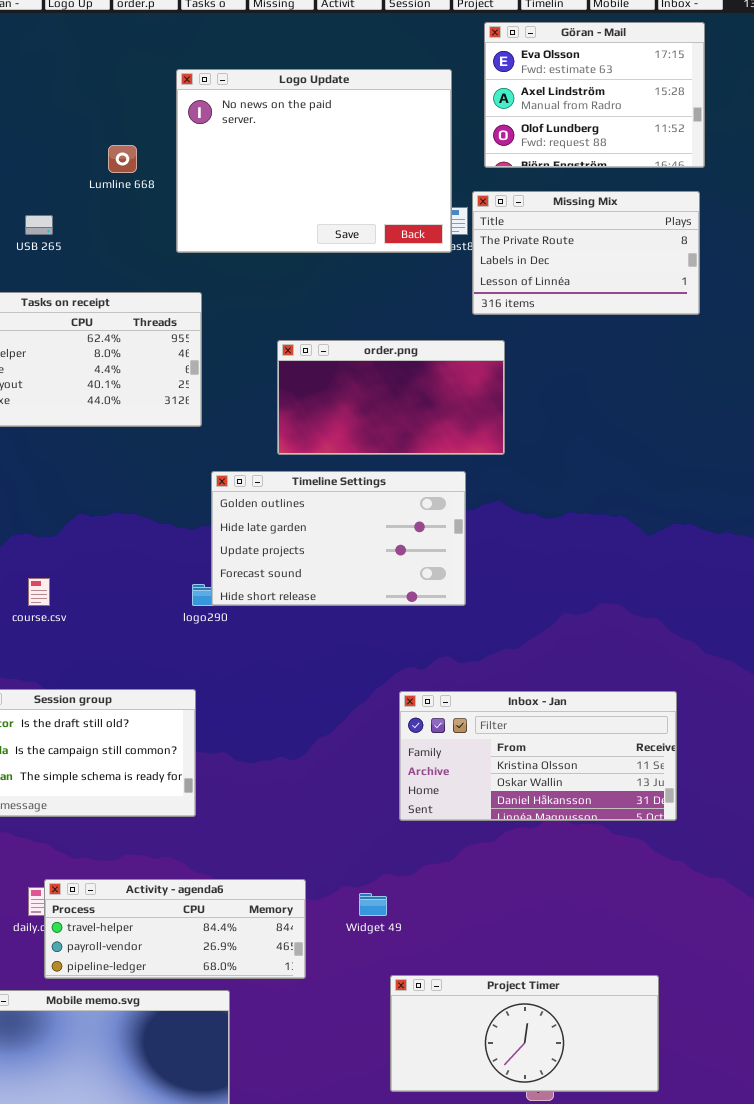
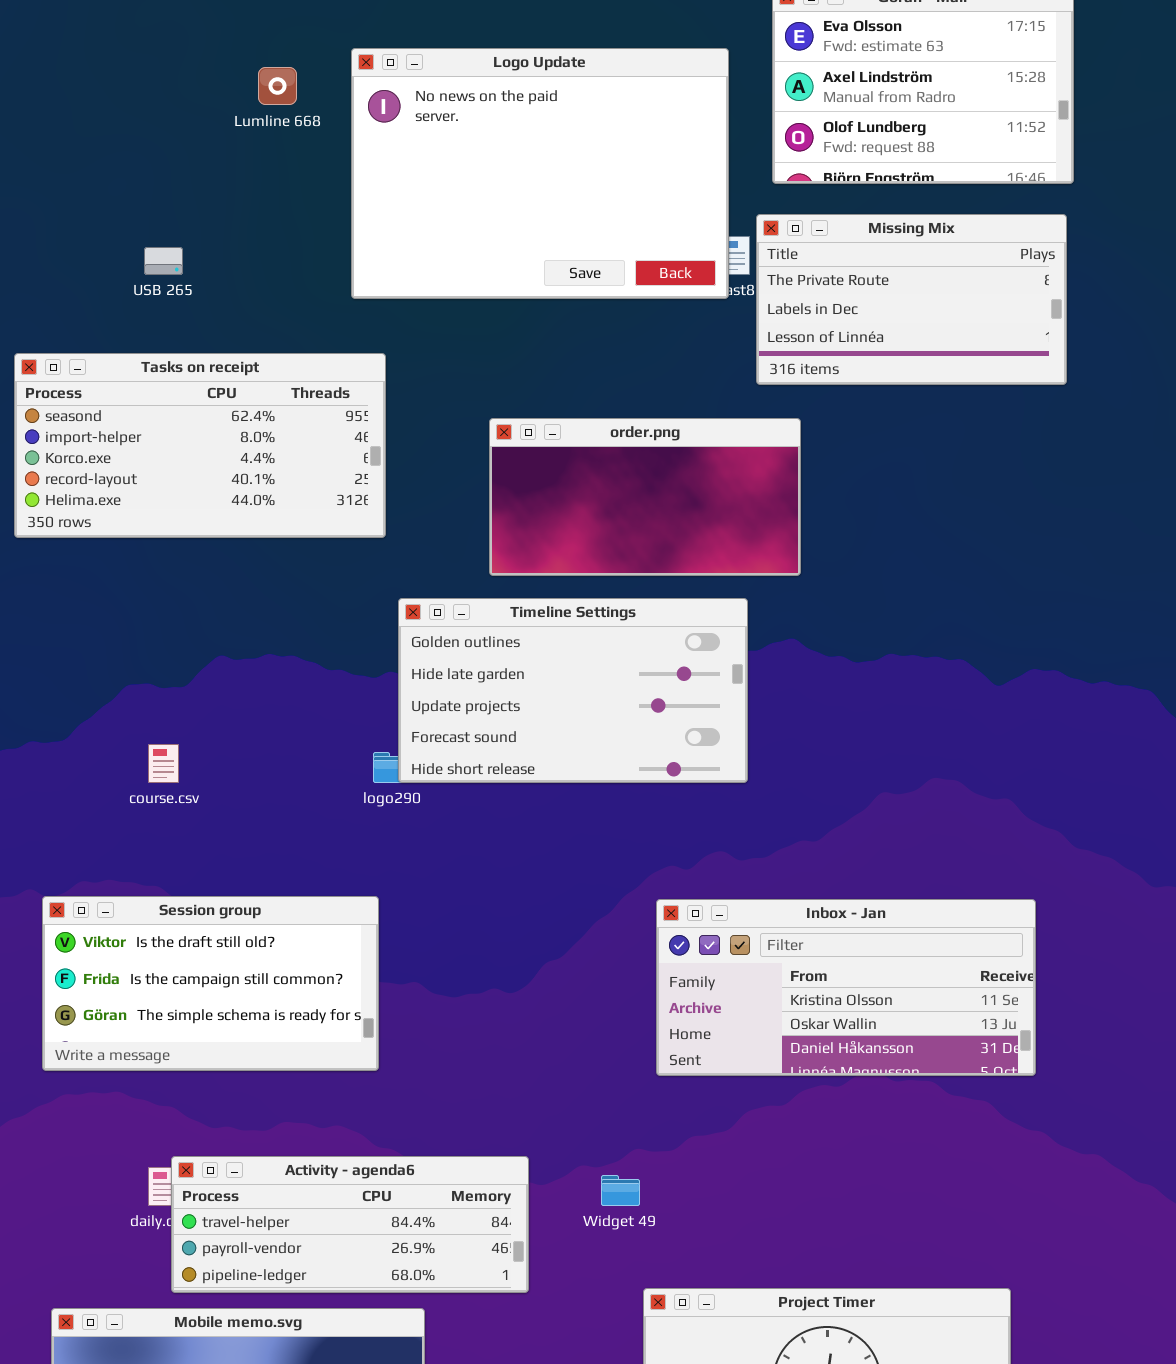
Lumline 668: [108,145,137,173] -> [258,67,297,105], moved

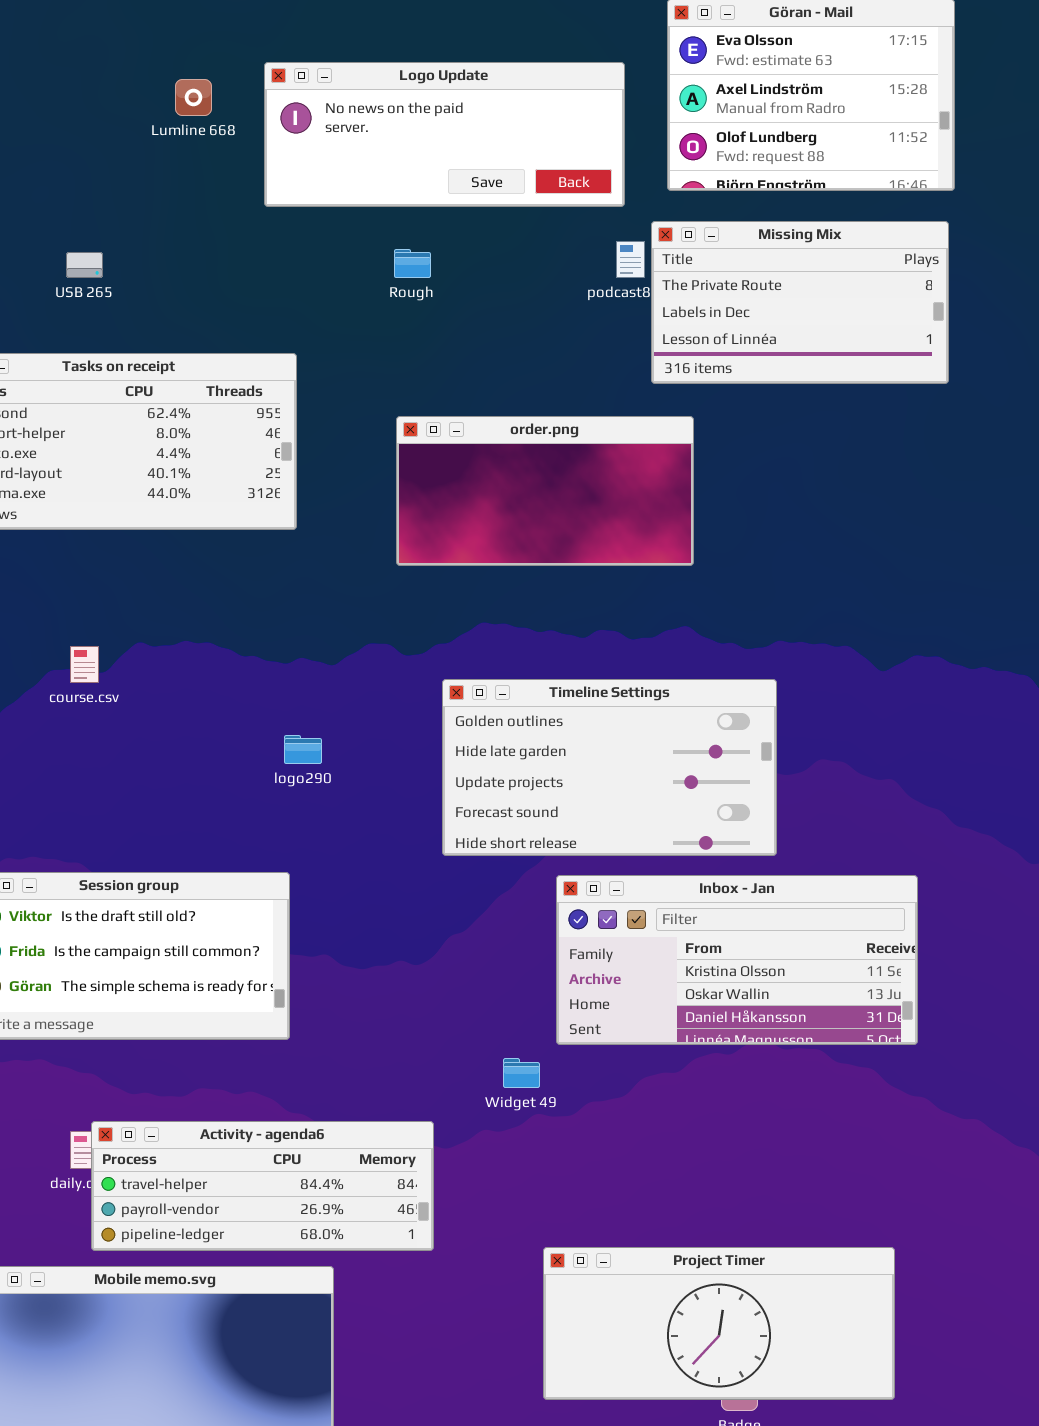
Logo Update: [351,48,729,299] -> [264,62,625,207], resized
Timeline Settings: [398,598,748,783] -> [442,679,777,856], moved
course.csv: [148,744,179,783] -> [70,646,99,683], moved
Widget 49: [601,1175,640,1206] -> [503,1058,540,1088], moved

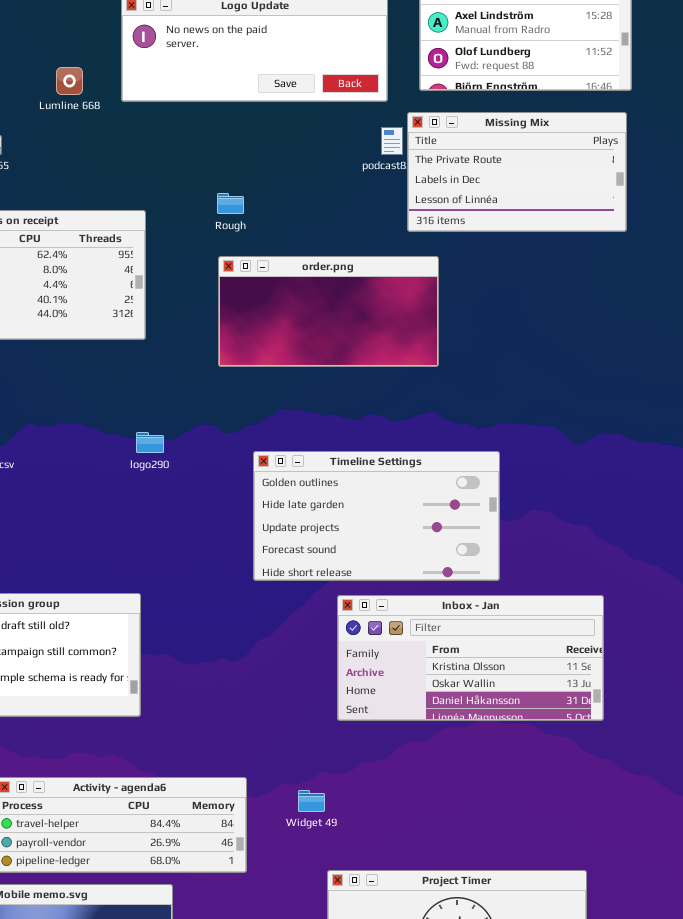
Lumline 668: [175,79,212,116] -> [56,67,83,95], moved
Rough: [394,249,431,278] -> [217,193,244,214], moved
logo290: [284,735,322,764] -> [136,432,164,453], moved
Widget 49: [503,1058,540,1088] -> [298,790,325,812], moved

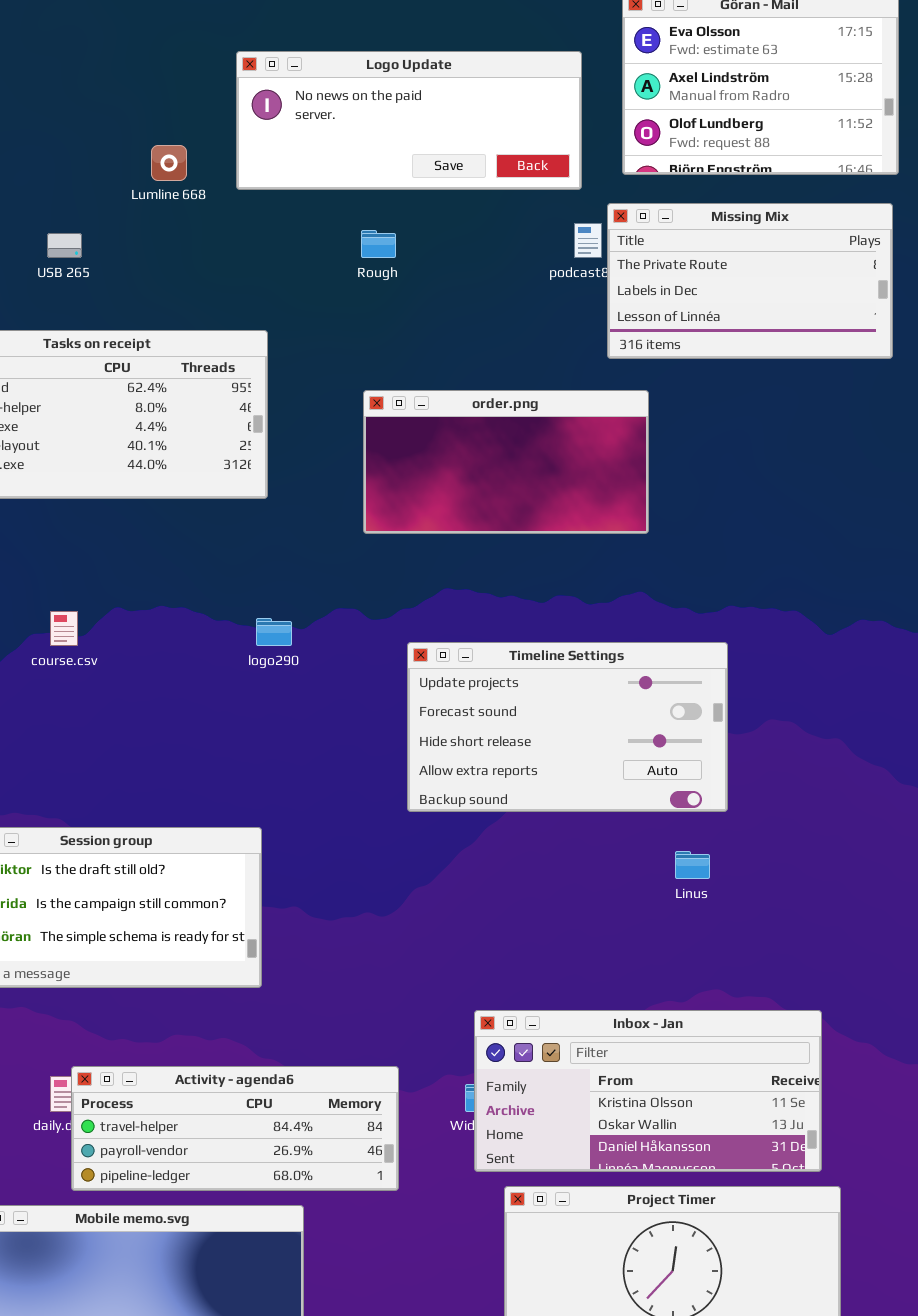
Rough: [217,193,244,214] -> [361,230,396,258], moved
Timeline Settings: [253,451,500,581] -> [407,642,728,812], scrolled down 2 rows
Inbox - Jan: [337,595,604,721] -> [474,1010,822,1172], moved

